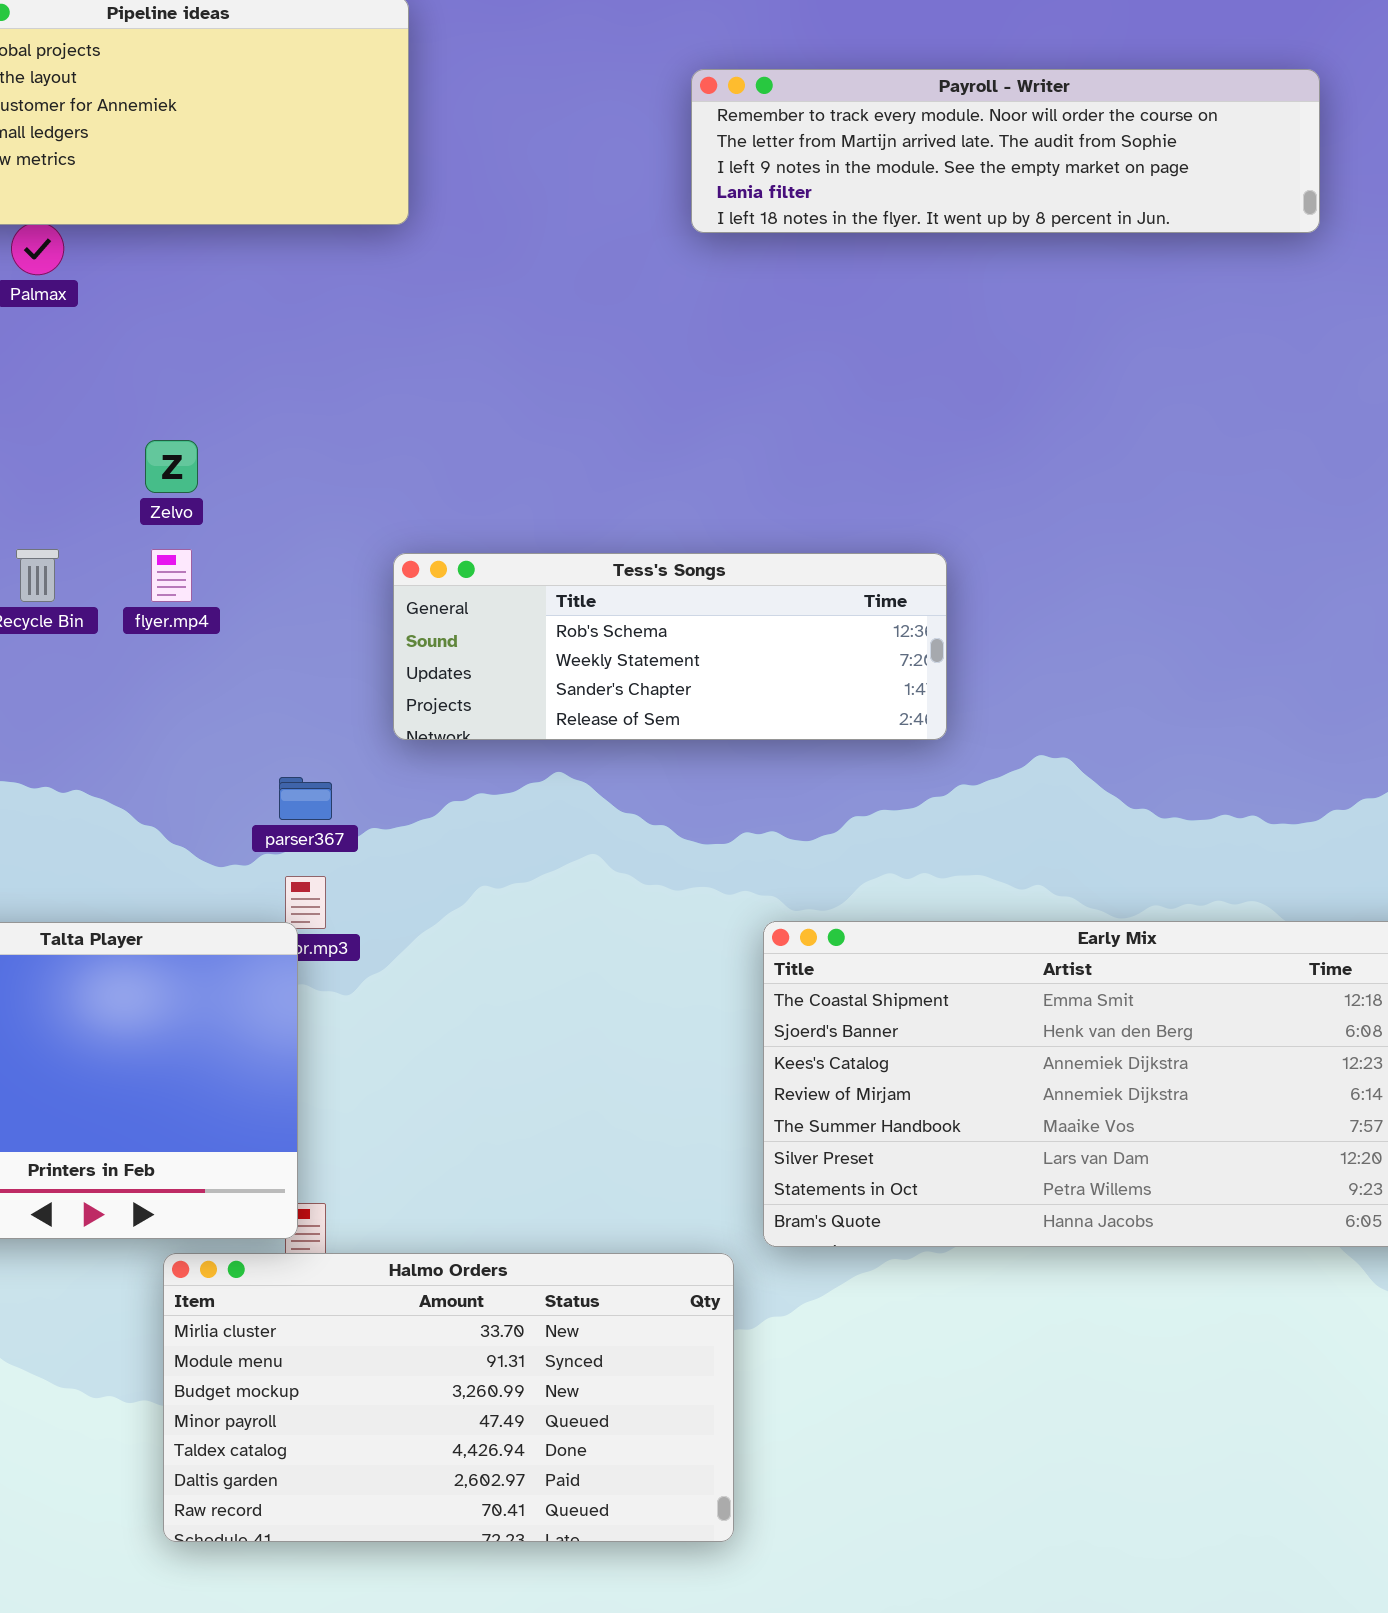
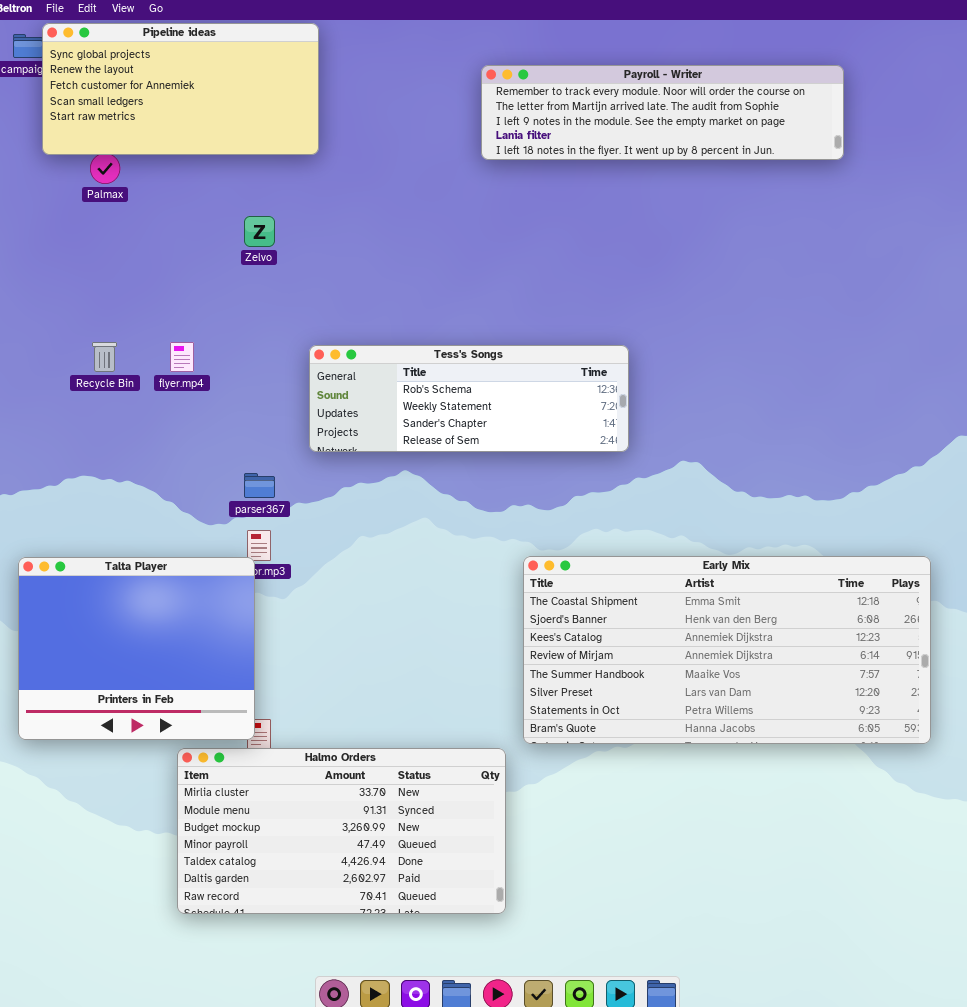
Zelvo: [145,440,198,493] -> [244,216,275,247], moved

